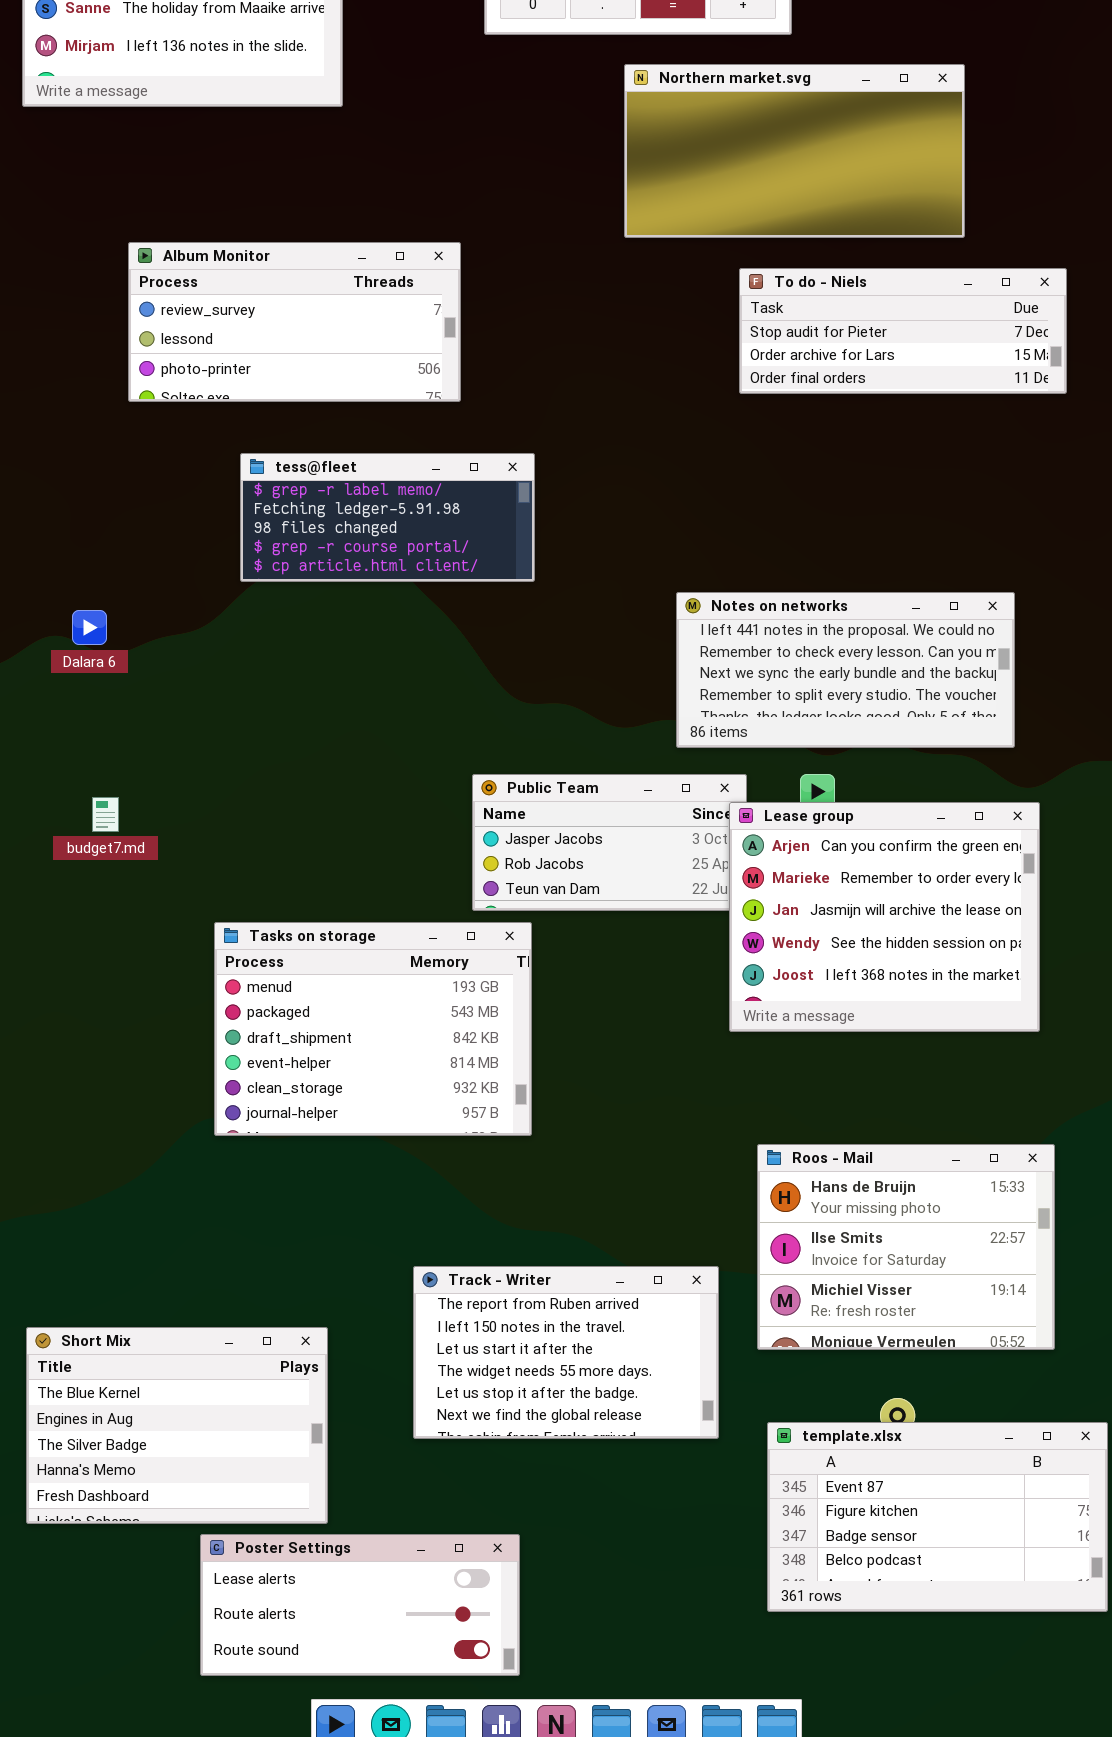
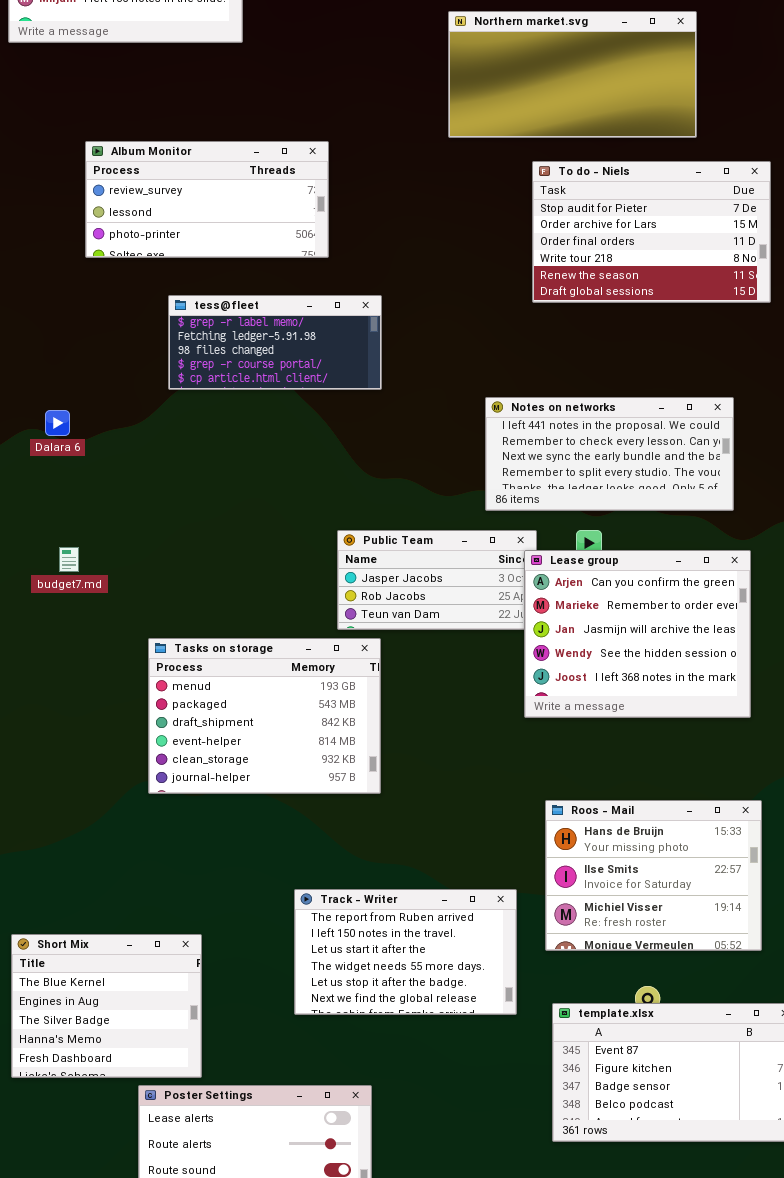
To do - Niels: [739,268,1067,394] -> [532,161,771,303], resized
Short Mix: [26,1327,328,1524] -> [11,934,202,1078], resized

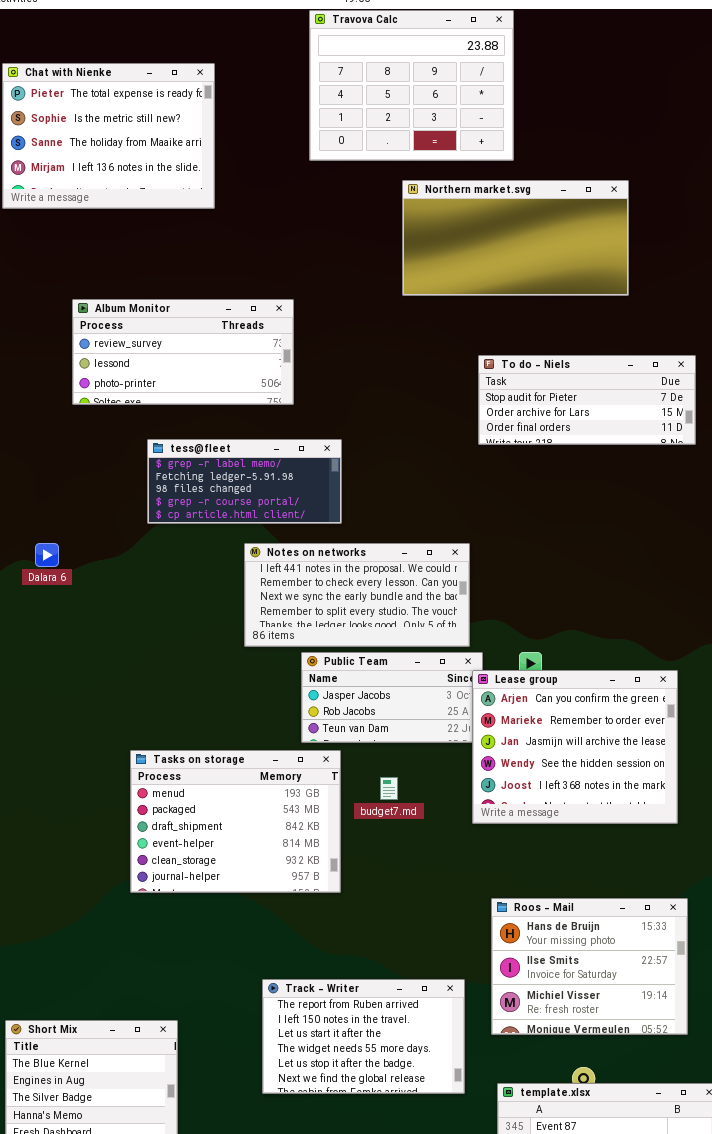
To do - Niels: [532,161,771,303] -> [478,355,696,445], resized
Notes on networks: [485,397,734,511] -> [244,543,470,647], moved
budget7.md: [59,547,79,572] -> [380,777,398,800], moved

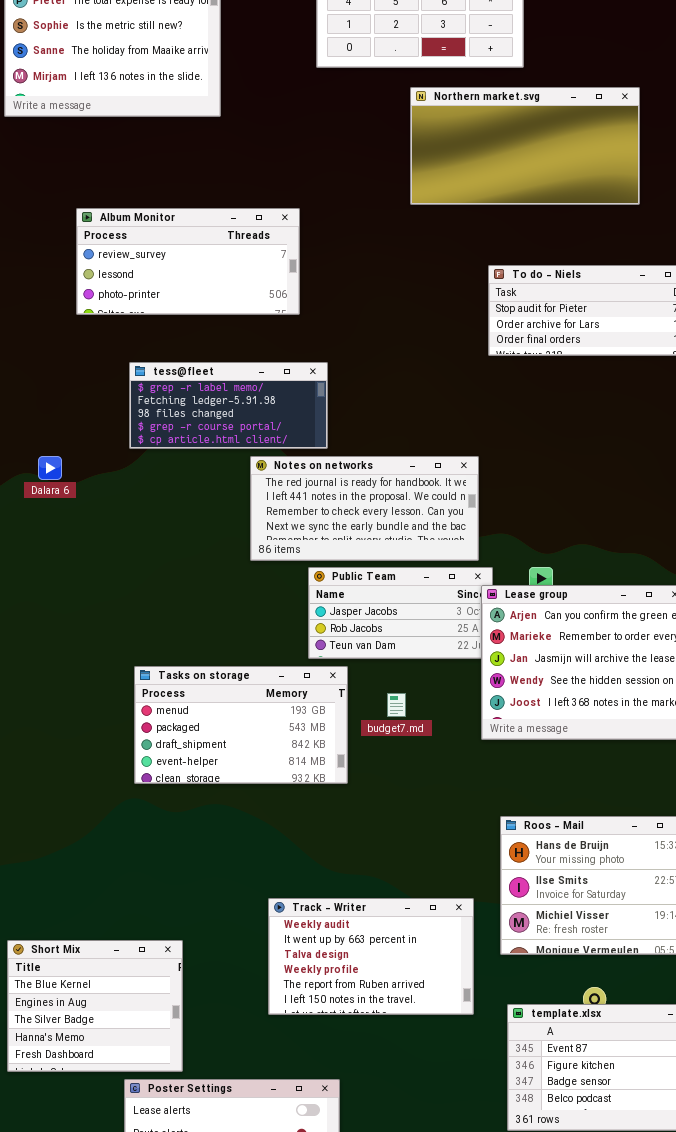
tess@fleet: [147,439,342,524] -> [129,362,328,449], moved
Notes on networks: [244,543,470,647] -> [250,456,479,561], scrolled up 1 row
Tasks on storage: [130,750,341,893] -> [134,666,348,784], resized
Track - Writer: [262,979,465,1094] -> [268,898,474,1015], scrolled up 4 rows

